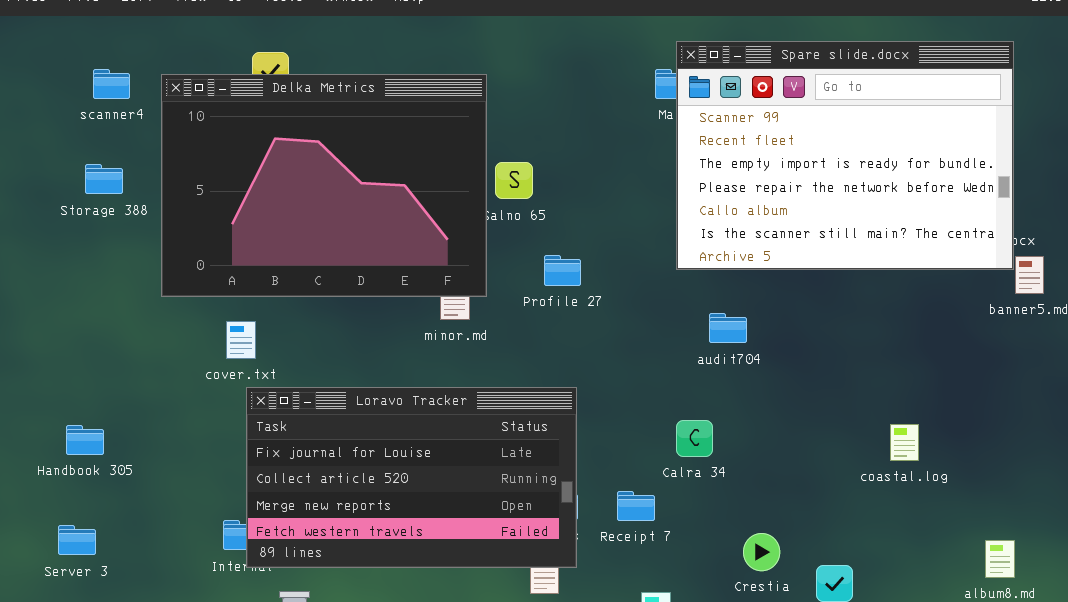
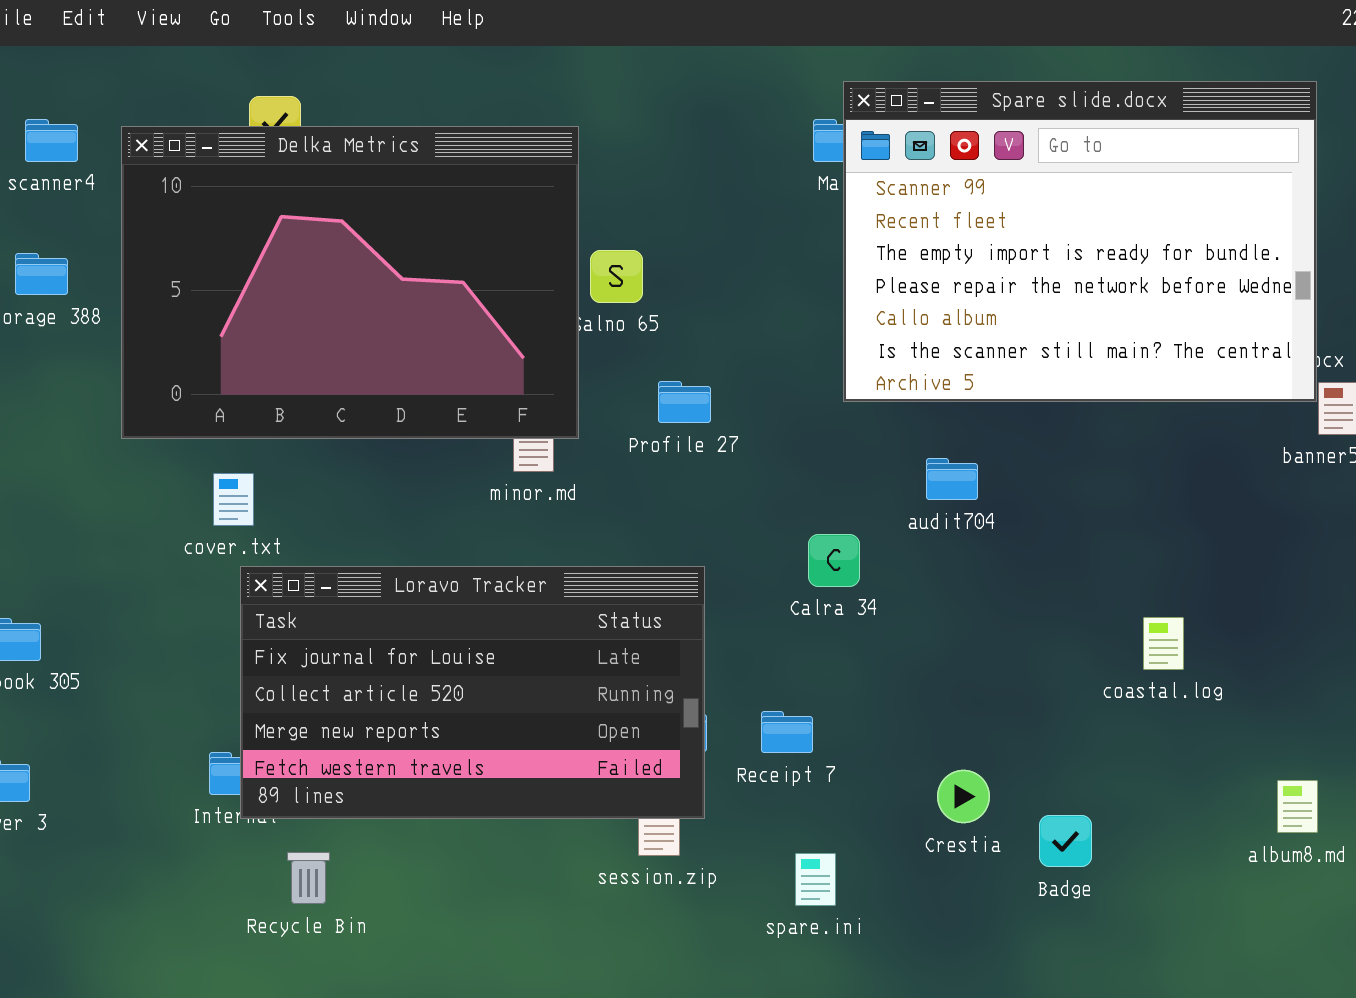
audit704: [709,313,747,343] -> [926,458,978,500], moved
Calra 34: [676,420,713,457] -> [808,534,860,587], moved

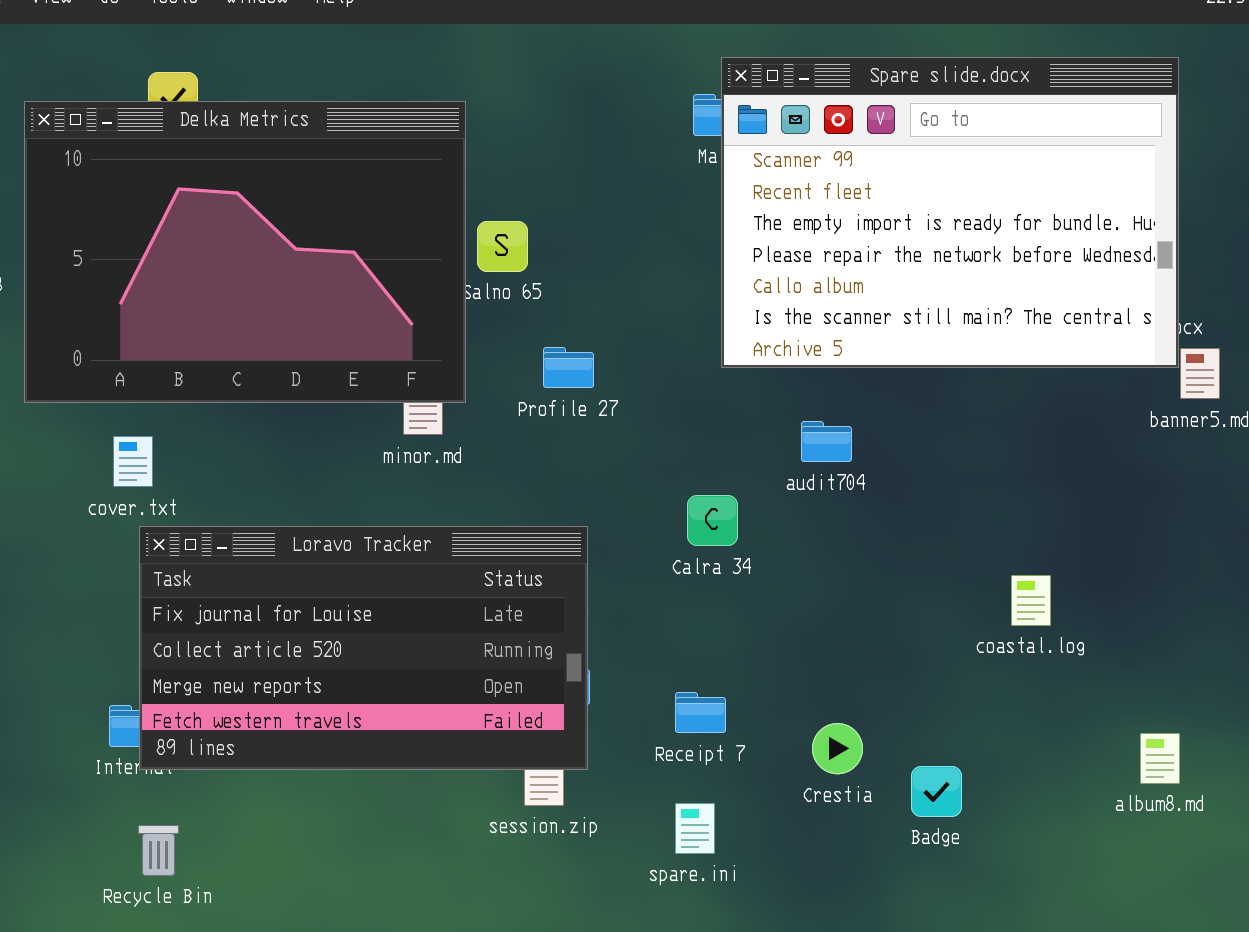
Receipt 7: [761,711,813,753] -> [675,692,726,733], moved
Recycle Bin: [287,852,330,904] -> [138,825,179,876], moved

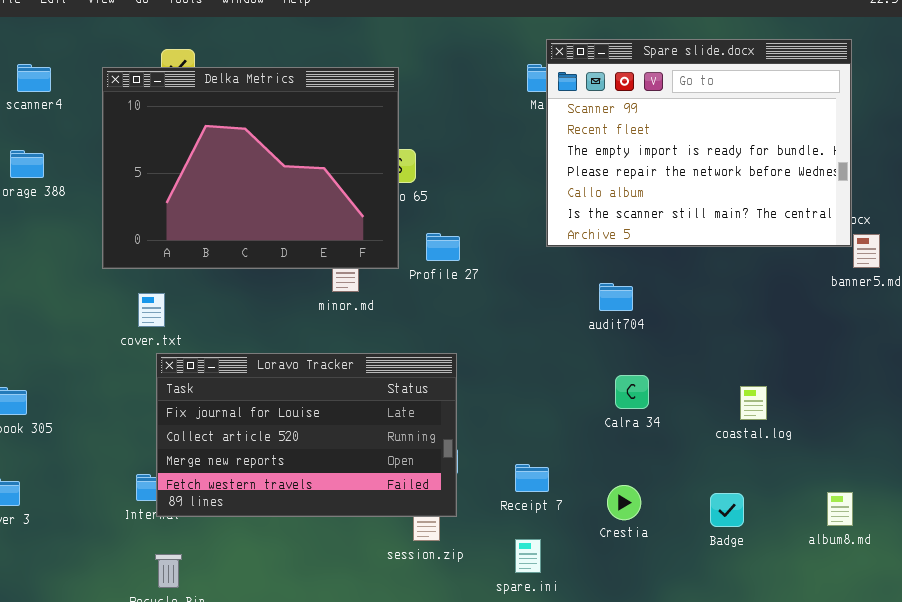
Delka Metrics: [24,101,466,403] -> [102,67,399,269], moved
Calra 34: [687,495,738,546] -> [615,375,649,409], moved
Badge: [911,766,962,817] -> [710,493,744,527], moved

